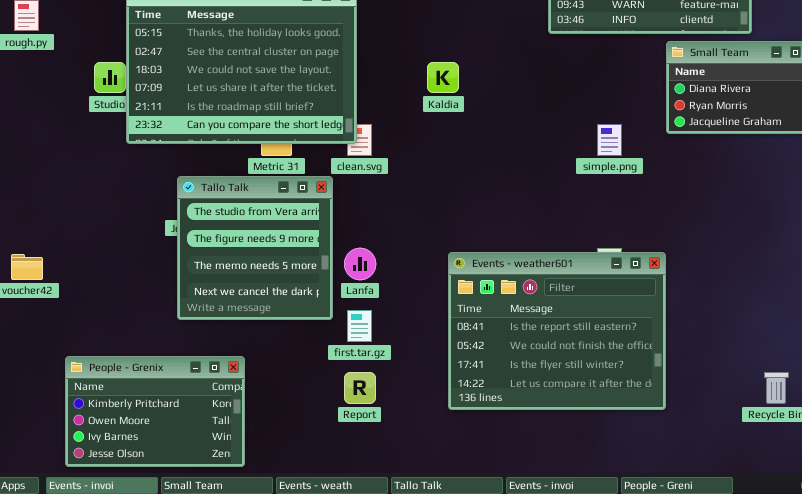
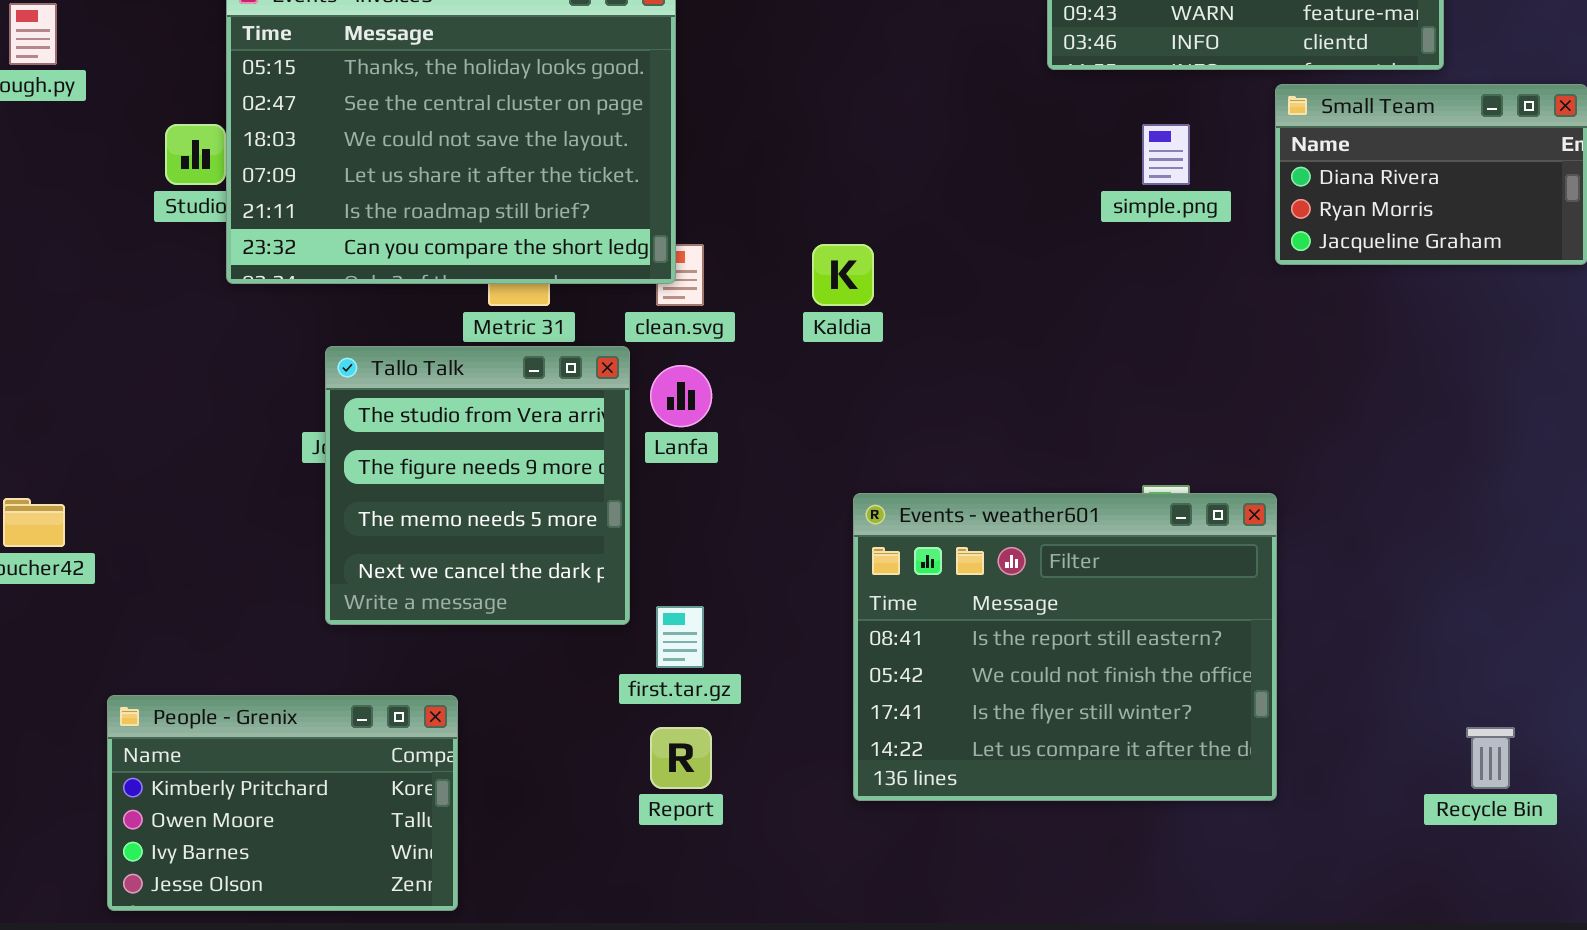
Kaldia: [427,62,459,93] -> [812,244,874,306], moved
simple.png: [597,124,622,156] -> [1142,124,1190,185], moved
Lanfa: [344,248,376,280] -> [650,365,712,427], moved

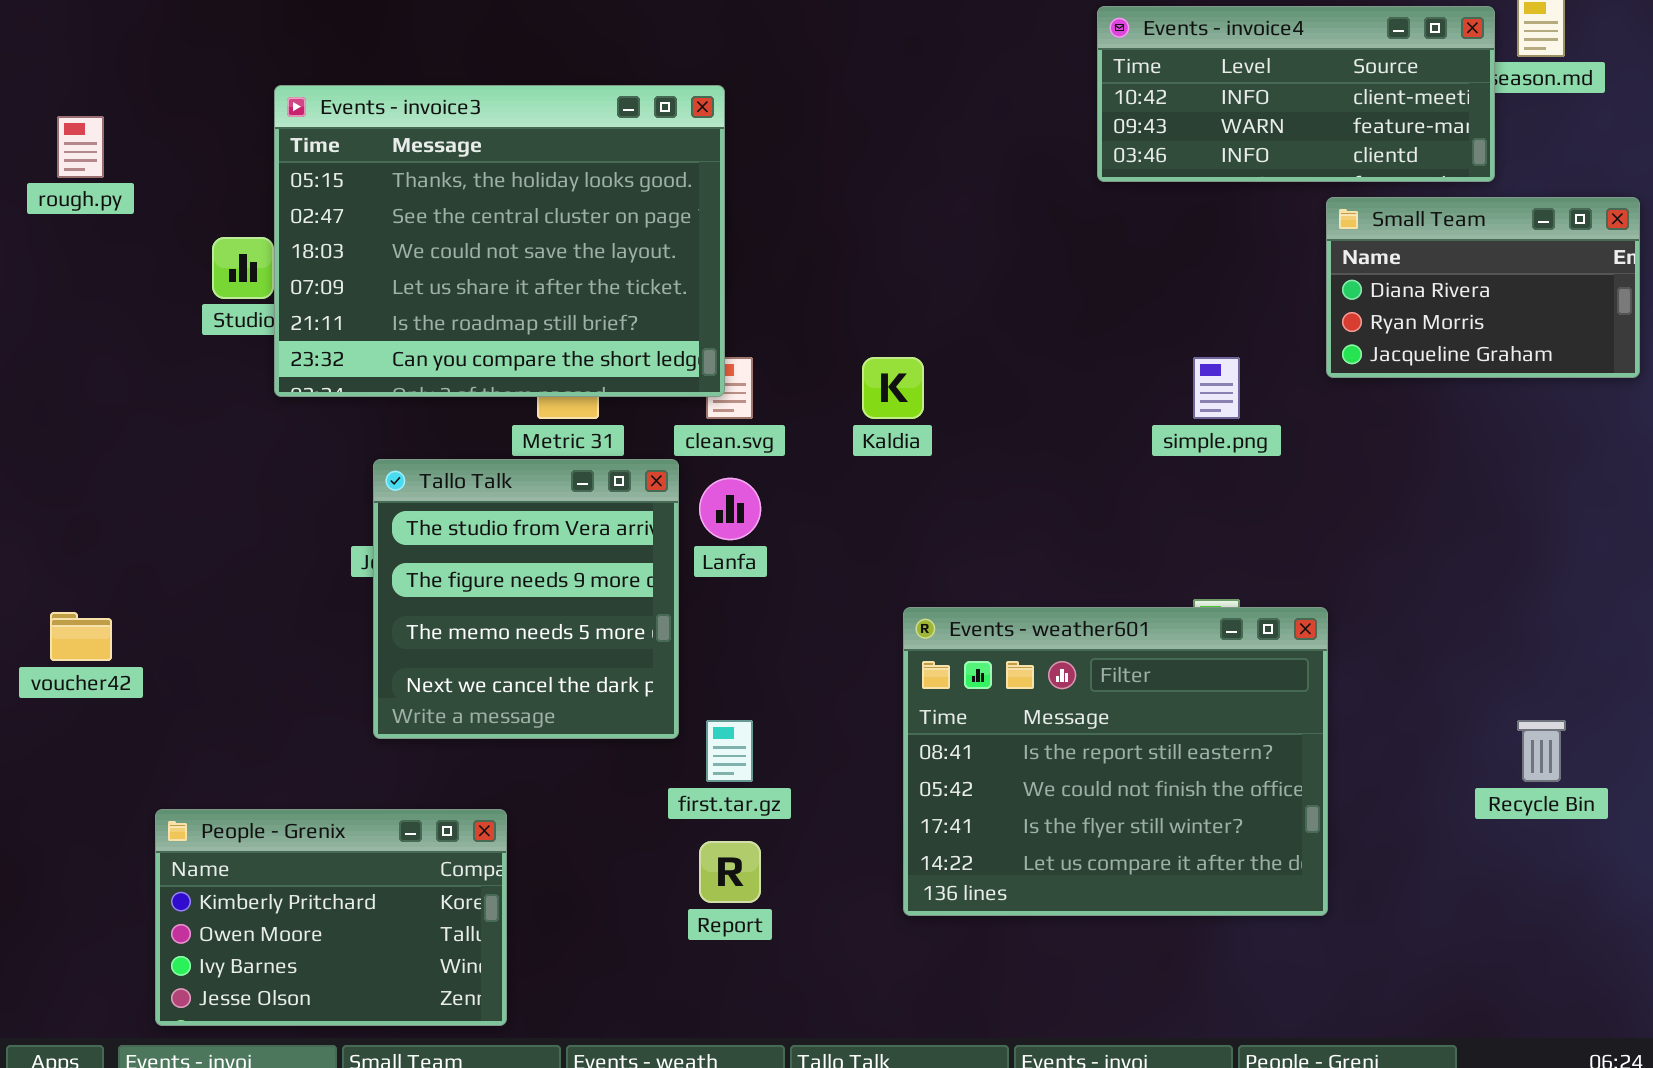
simple.png: [1142,124,1190,185] -> [1193,357,1240,419], moved
Recycle Bin: [1466,727,1515,789] -> [1517,720,1566,782], moved

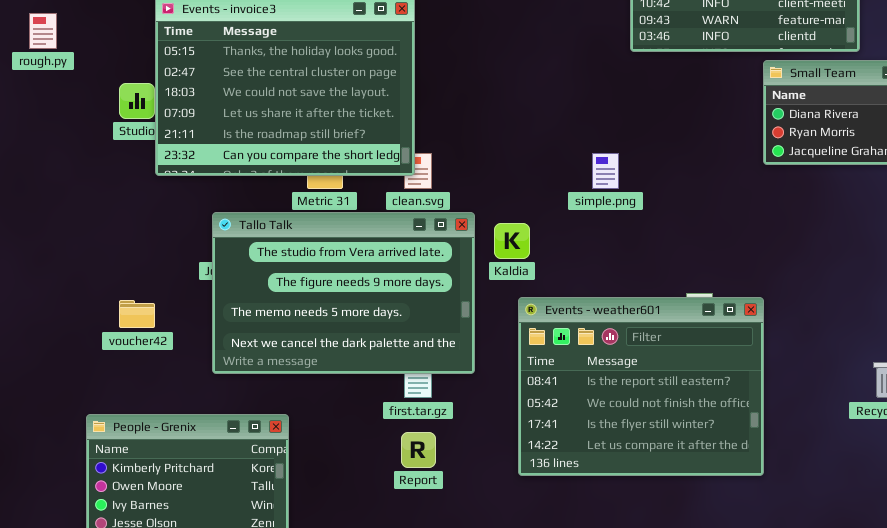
Kaldia: [862,357,924,419] -> [494,223,530,259], moved
simple.png: [1193,357,1240,419] -> [592,153,619,189], moved
Tallo Talk: [373,459,679,739] -> [212,212,475,374], resized
voucher42: [50,612,112,661] -> [119,300,155,328], moved

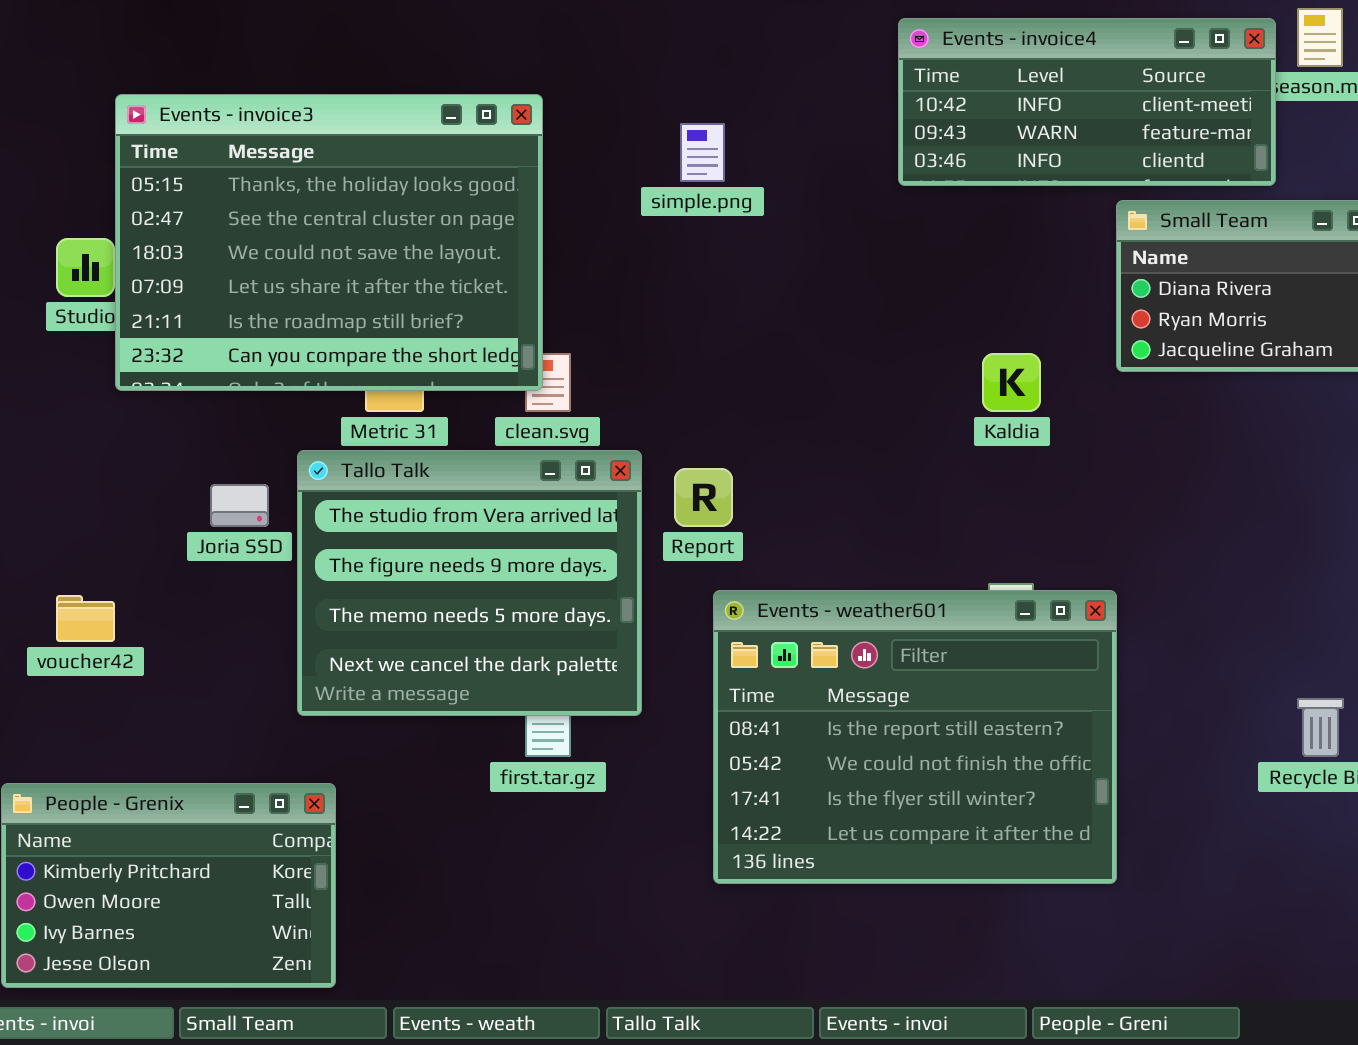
simple.png: [592,153,619,189] -> [680,123,725,182], moved
Tallo Talk: [212,212,475,374] -> [297,450,642,716], resized
Kaldia: [494,223,530,259] -> [982,353,1041,412], moved
Report: [401,432,436,468] -> [674,468,733,527], moved

